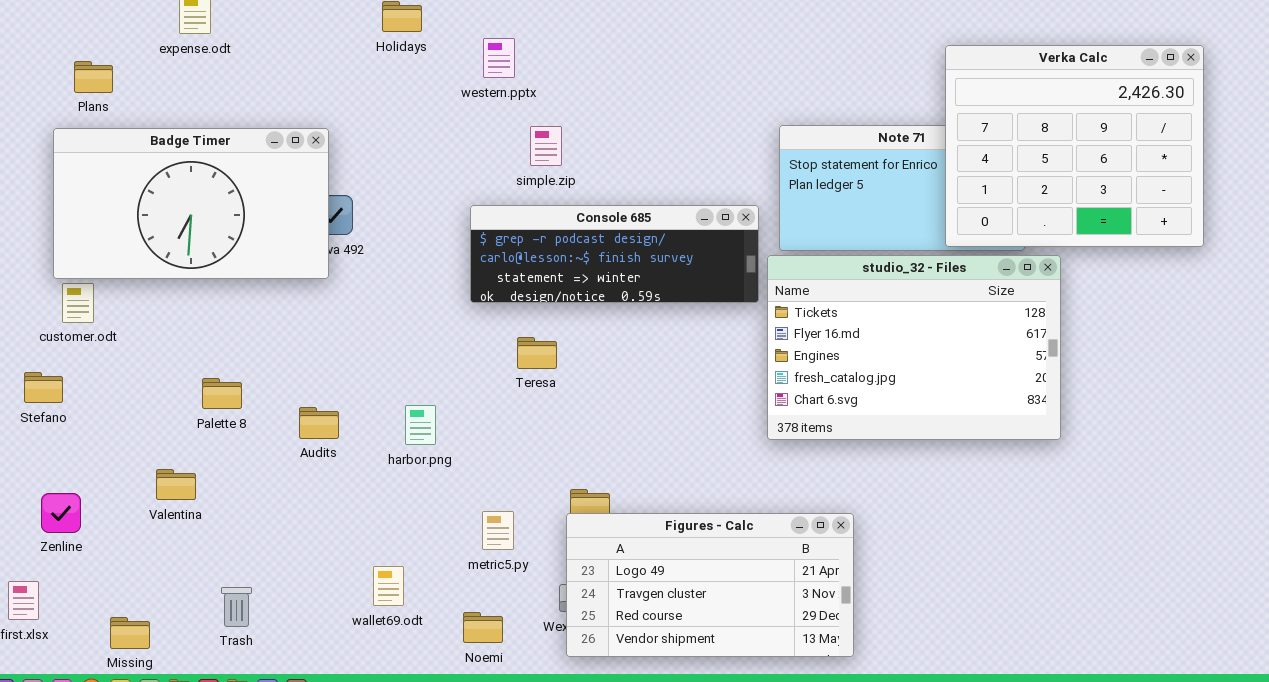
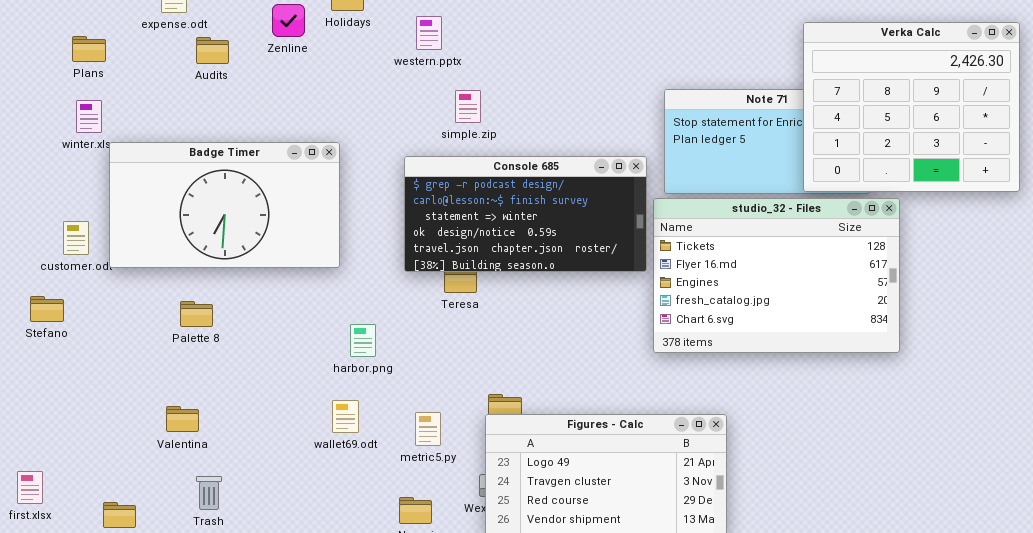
Badge Timer: [53,128,329,279] -> [109,142,340,268], moved
Console 685: [470,205,759,303] -> [404,156,647,272], resized
Audits: [299,407,339,439] -> [196,37,229,64], moved
Valentina: [156,469,196,500] -> [166,406,199,432], moved
Zenline: [41,493,81,533] -> [272,4,305,37], moved
wallet69.odt: [373,566,404,606] -> [332,400,359,433], moved

